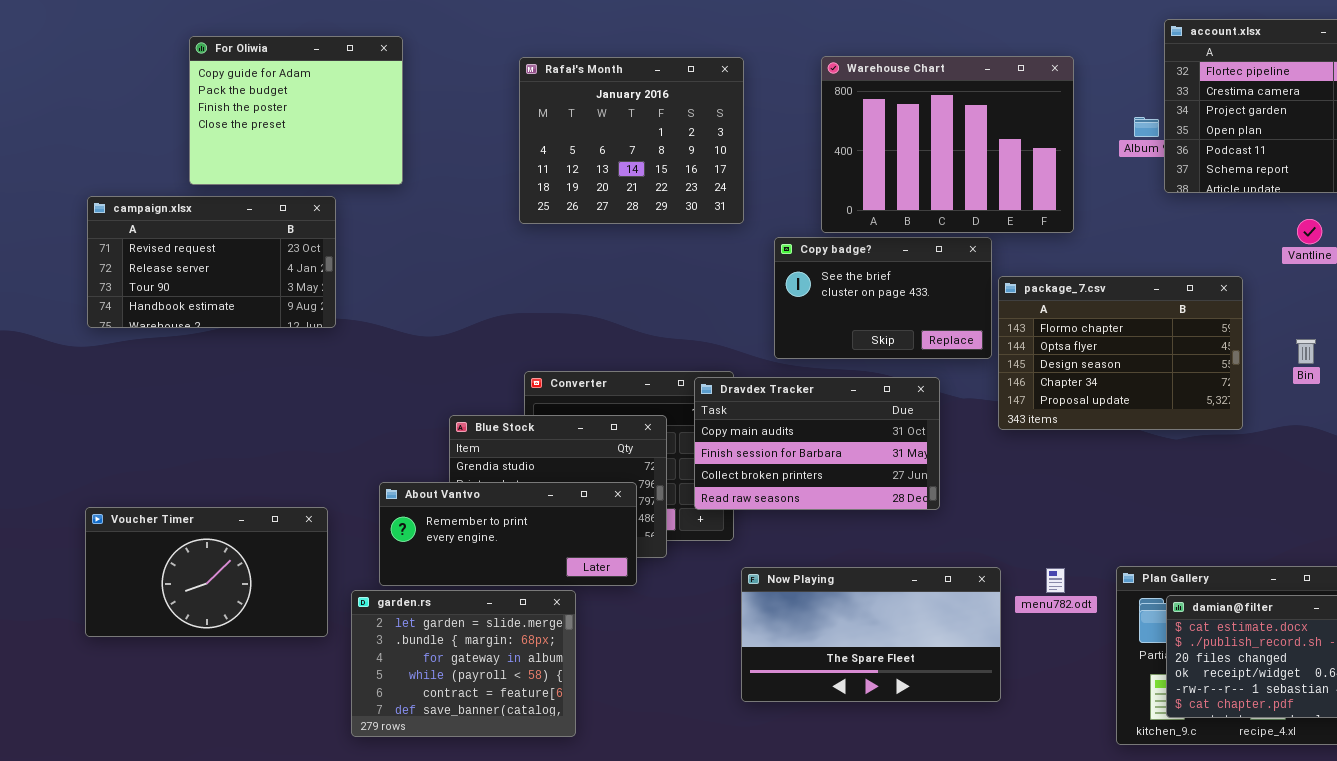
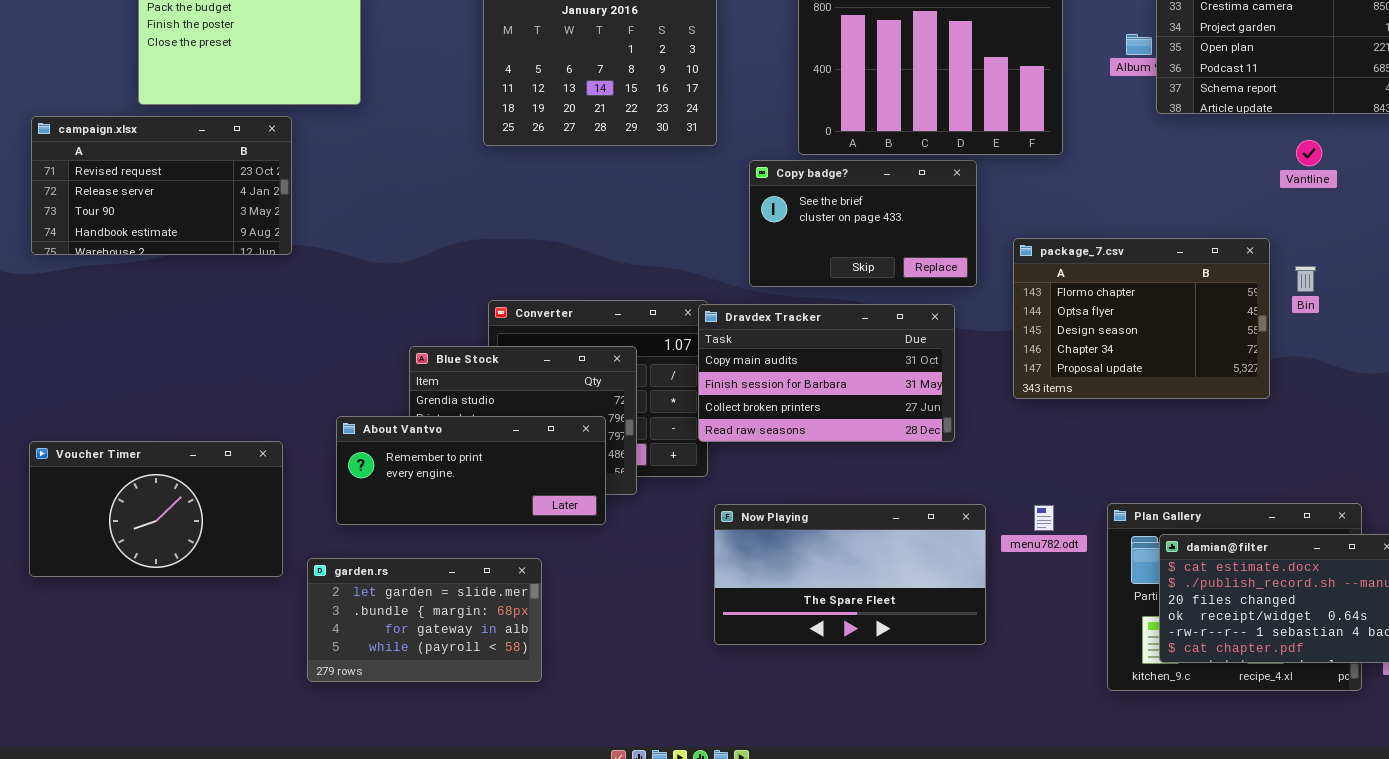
package_7.csv: [998,276,1243,430] -> [1013,238,1270,399], moved
Dravdex Tracker: [694,377,940,510] -> [698,304,955,442], moved
garden.rs: [351,590,576,737] -> [307,558,542,682], resized

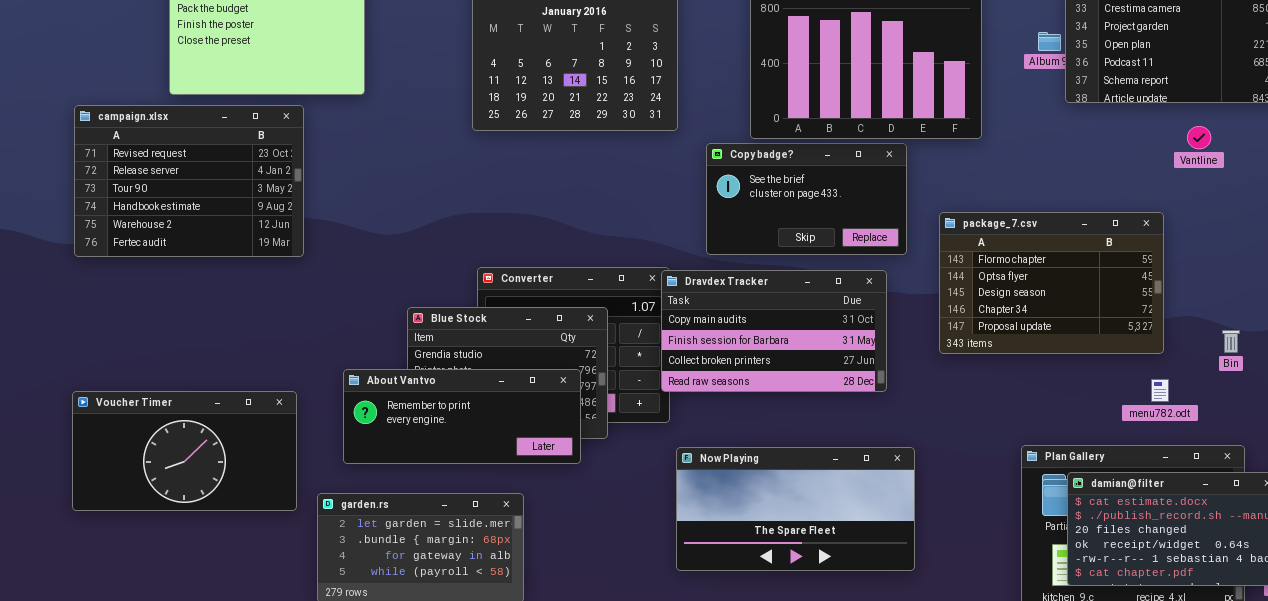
campaign.xlsx: [31,116,292,255] -> [74,105,304,257], resized
Bin: [1295,266,1316,292] -> [1222,330,1240,353], moved
menu782.odt: [1034,505,1054,531] -> [1151,379,1169,402], moved

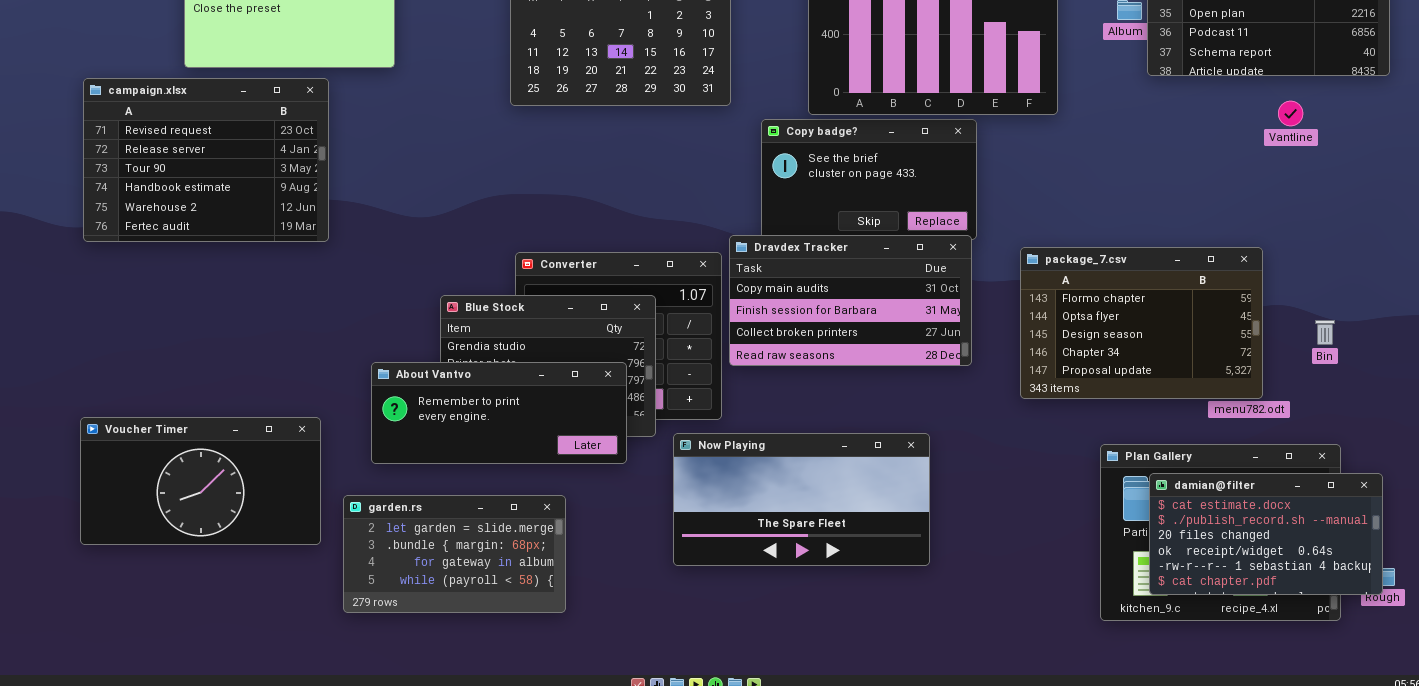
package_7.csv: [939,212,1164,354] -> [1020,247,1263,399], moved
Dravdex Tracker: [661,270,887,392] -> [729,235,972,366], moved
Voucher Timer: [72,391,297,511] -> [80,417,321,545], moved
Now Playing: [676,447,915,571] -> [673,433,930,566], moved

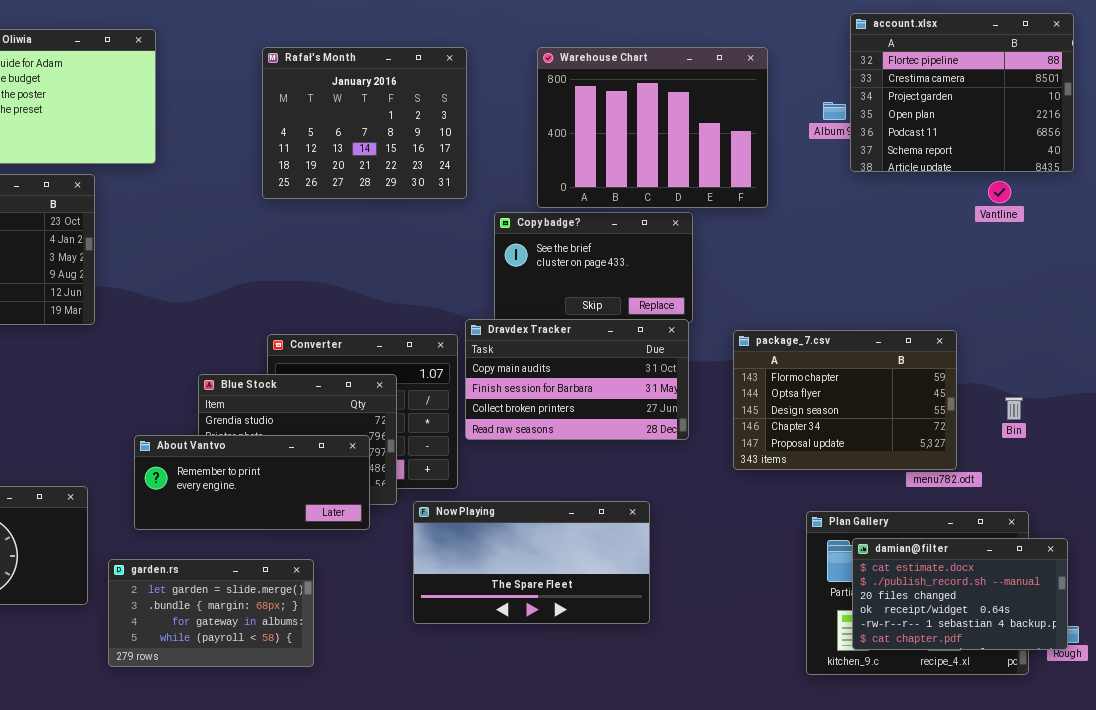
Vantline: [1278,101,1303,126] -> [988,181,1011,203], moved

